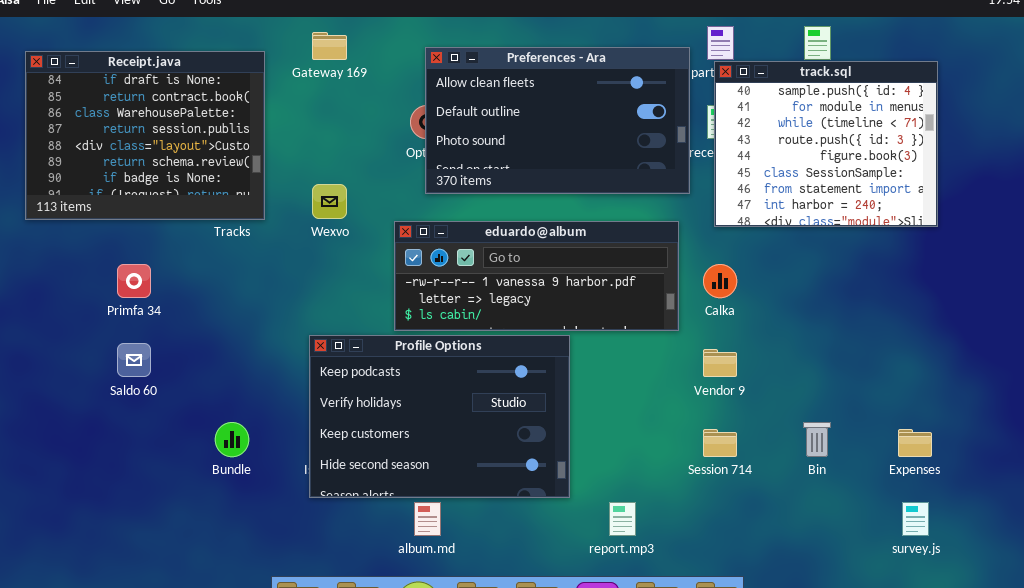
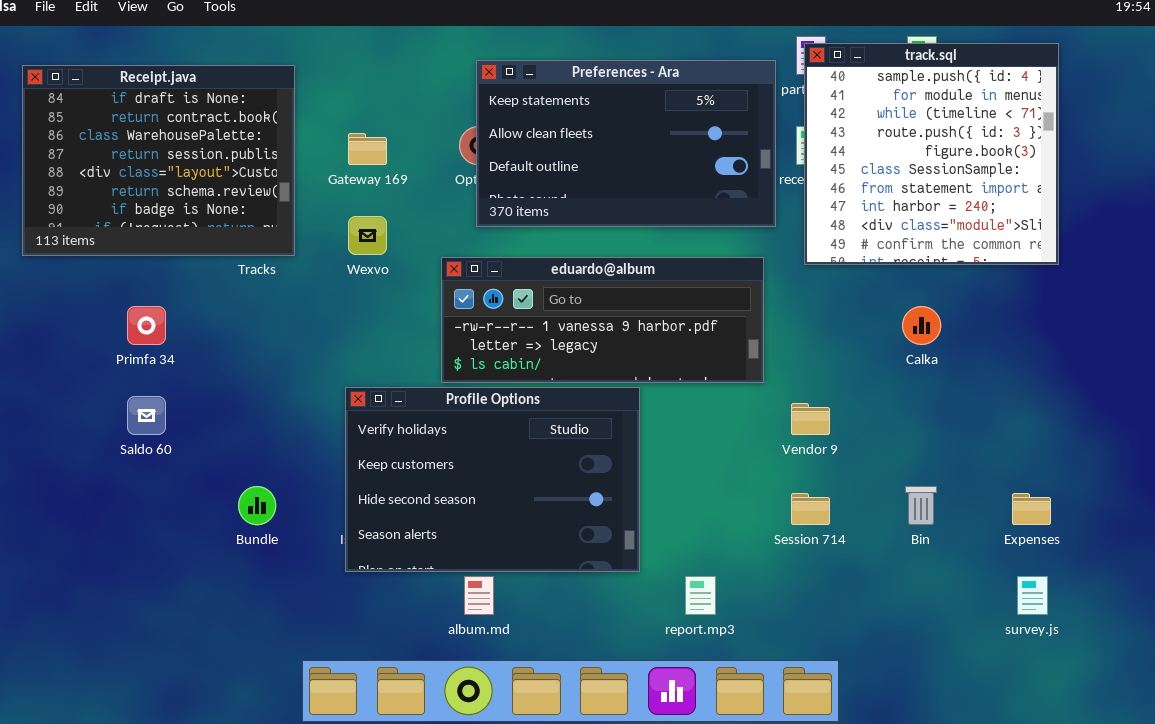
Gateway 169: [312,32,347,60] -> [348,133,387,165], moved
Preferences - Ara: [425,47,690,194] -> [476,60,776,227], scrolled up 1 row
track.sql: [714,61,938,227] -> [804,43,1059,265], resized
Calka: [703,264,737,298] -> [902,306,941,345], moved
Profile Options: [309,335,570,498] -> [345,387,640,572], scrolled down 1 row

